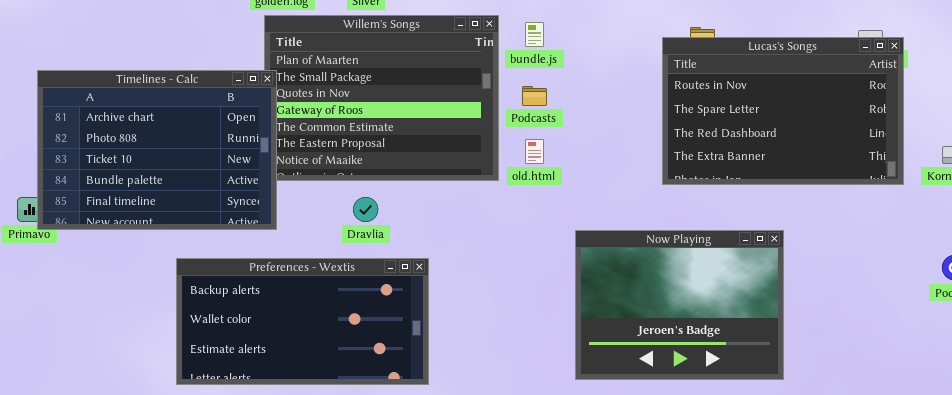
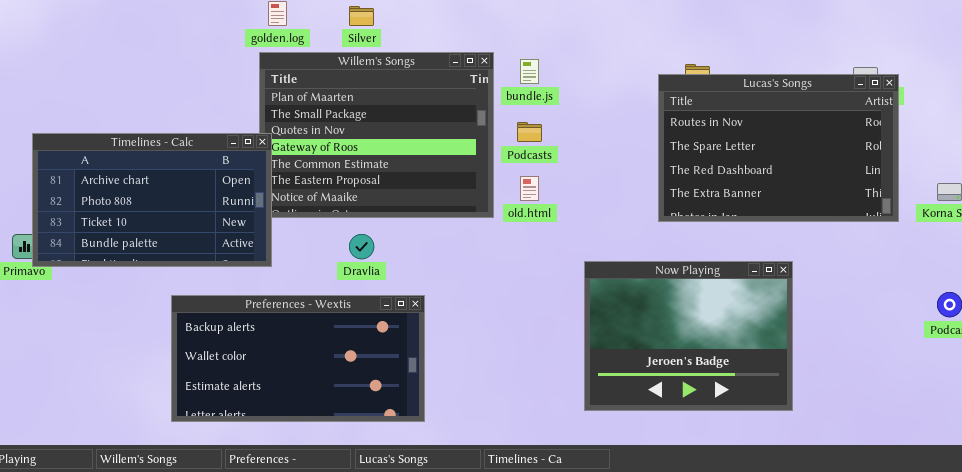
Timelines - Calc: [37,70,277,230] -> [32,133,272,267], resized
Now Playing: [575,230,784,380] -> [584,261,793,411], moved

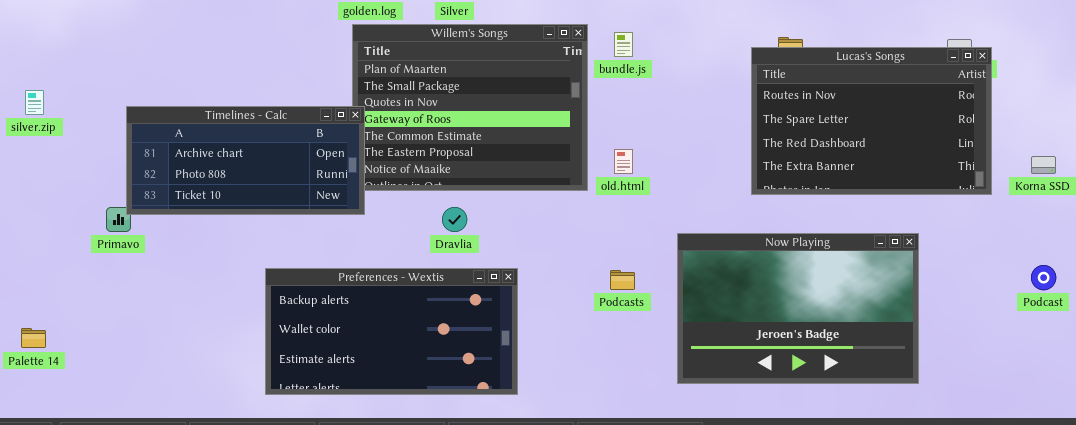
Podcasts: [517,122,542,142] -> [610,270,635,290], moved
Timelines - Calc: [32,133,272,267] -> [126,106,365,215], resized
Now Playing: [584,261,793,411] -> [677,233,919,384], resized

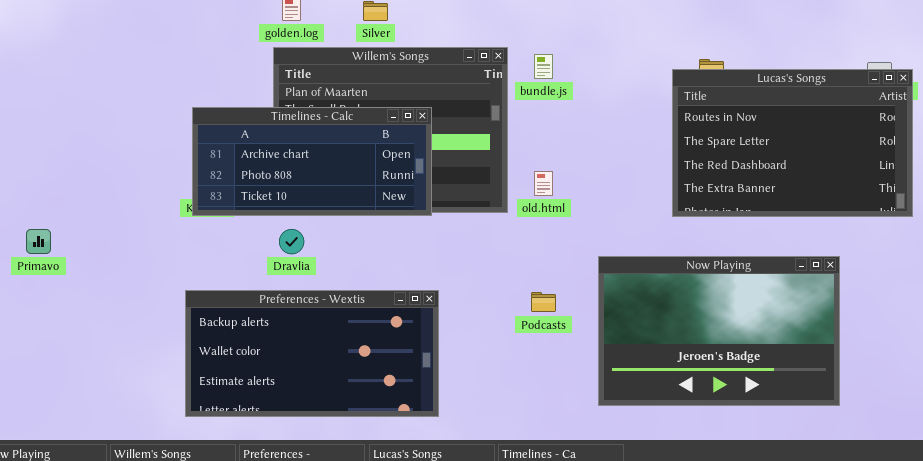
Timelines - Calc: [126,106,365,215] -> [192,107,432,216], moved
Dravlia: [442,207,467,232] -> [279,229,304,254], moved

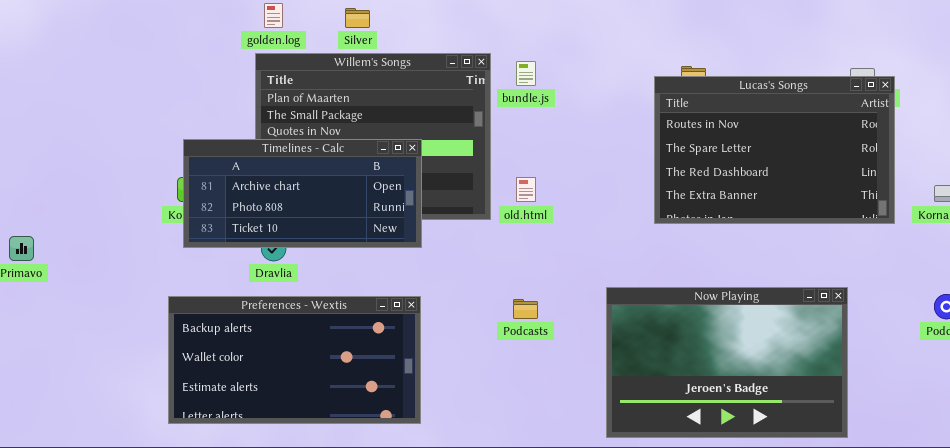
Timelines - Calc: [192,107,432,216] -> [183,139,422,248], moved
Now Playing: [598,256,840,406] -> [606,287,848,438], moved

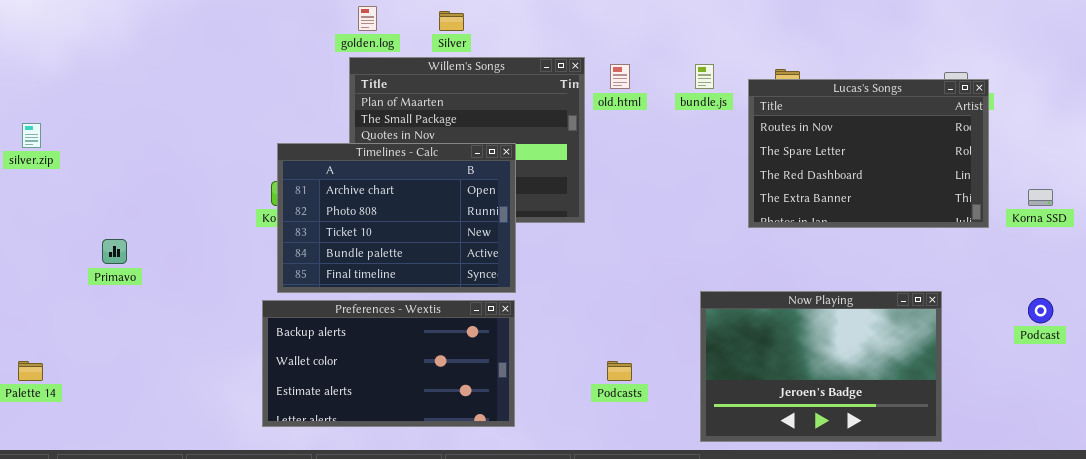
bundle.js: [516,61,536,86] -> [695,64,714,89], moved
Timelines - Calc: [183,139,422,248] -> [277,143,516,293], resized
old.html: [516,177,536,202] -> [610,64,630,89], moved
Podcasts: [513,299,538,319] -> [607,361,632,381], moved

